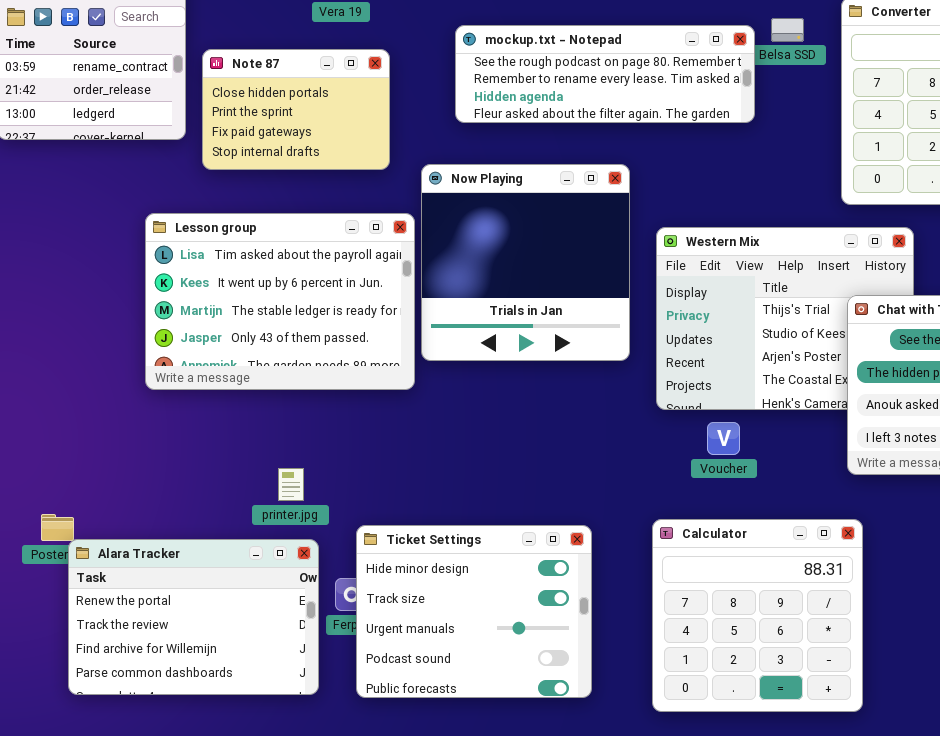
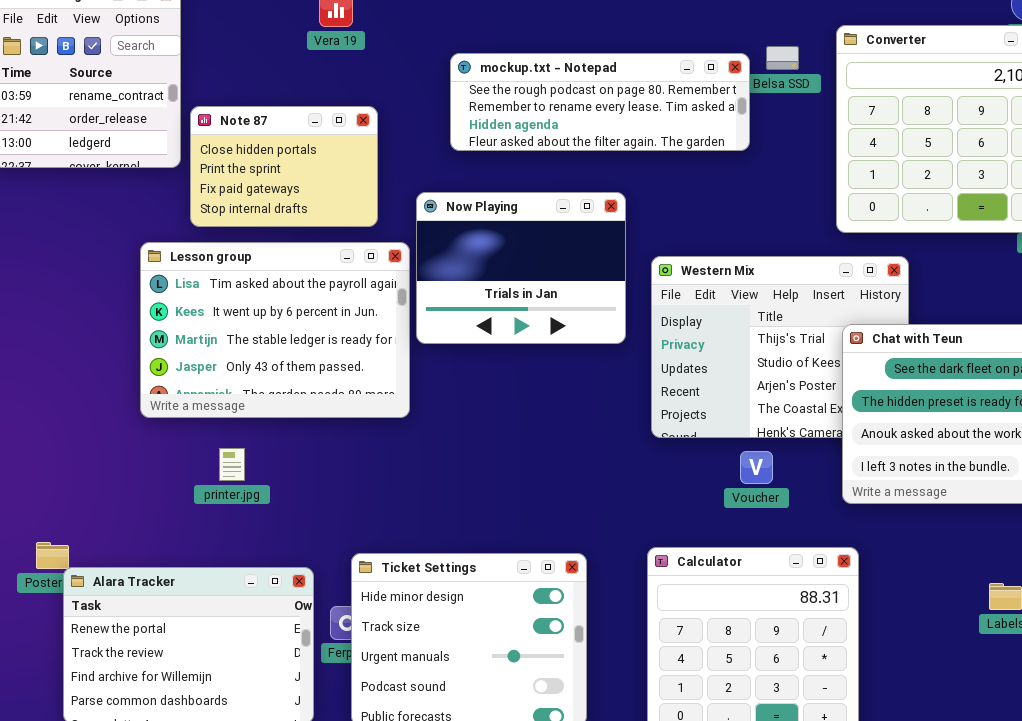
Note 87: [202,49,390,170] -> [190,106,378,227], moved
Now Playing: [421,164,630,361] -> [416,192,626,344], resized
Voucher: [707,422,740,455] -> [740,451,773,484], moved
printer.jpg: [278,468,304,501] -> [219,448,245,481], moved

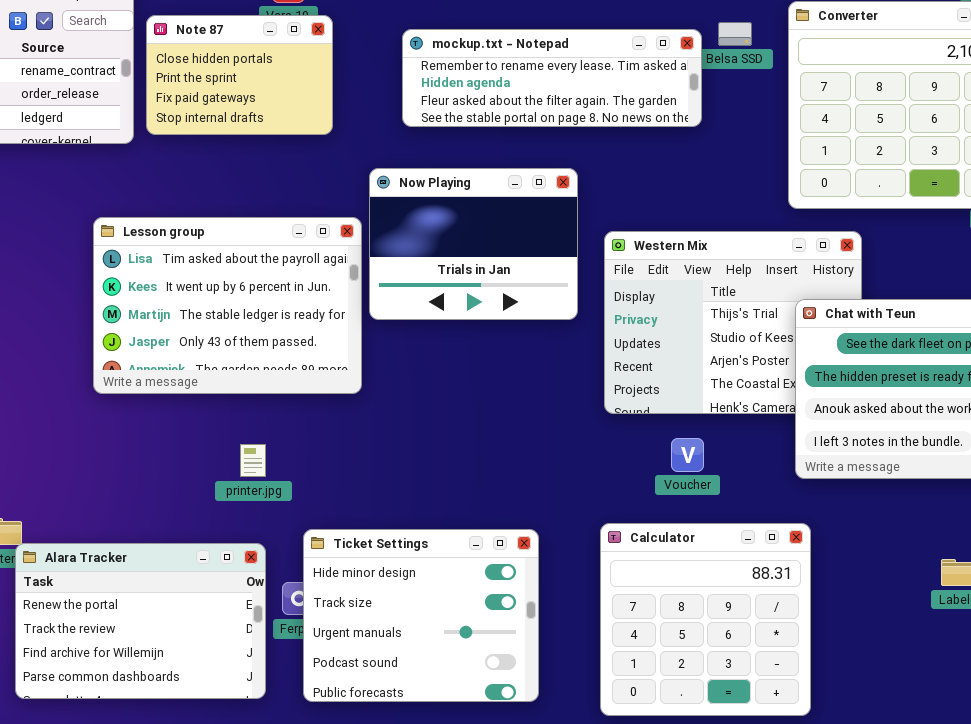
mockup.txt - Notepad: [450,53,750,151] -> [402,29,702,127], scrolled down 1 row
Note 87: [190,106,378,227] -> [146,15,333,135], moved
printer.jpg: [219,448,245,481] -> [240,444,266,477], moved
Voucher: [740,451,773,484] -> [671,438,704,472], moved

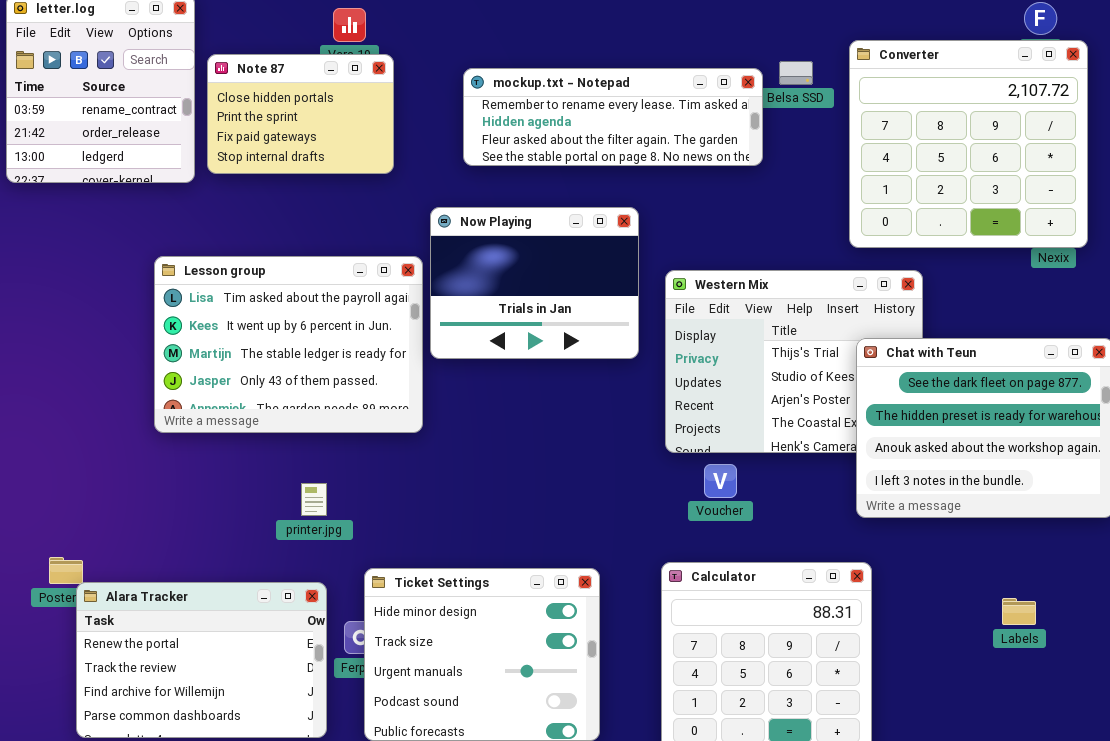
Voucher: [671,438,704,472] -> [704,464,737,498], moved

